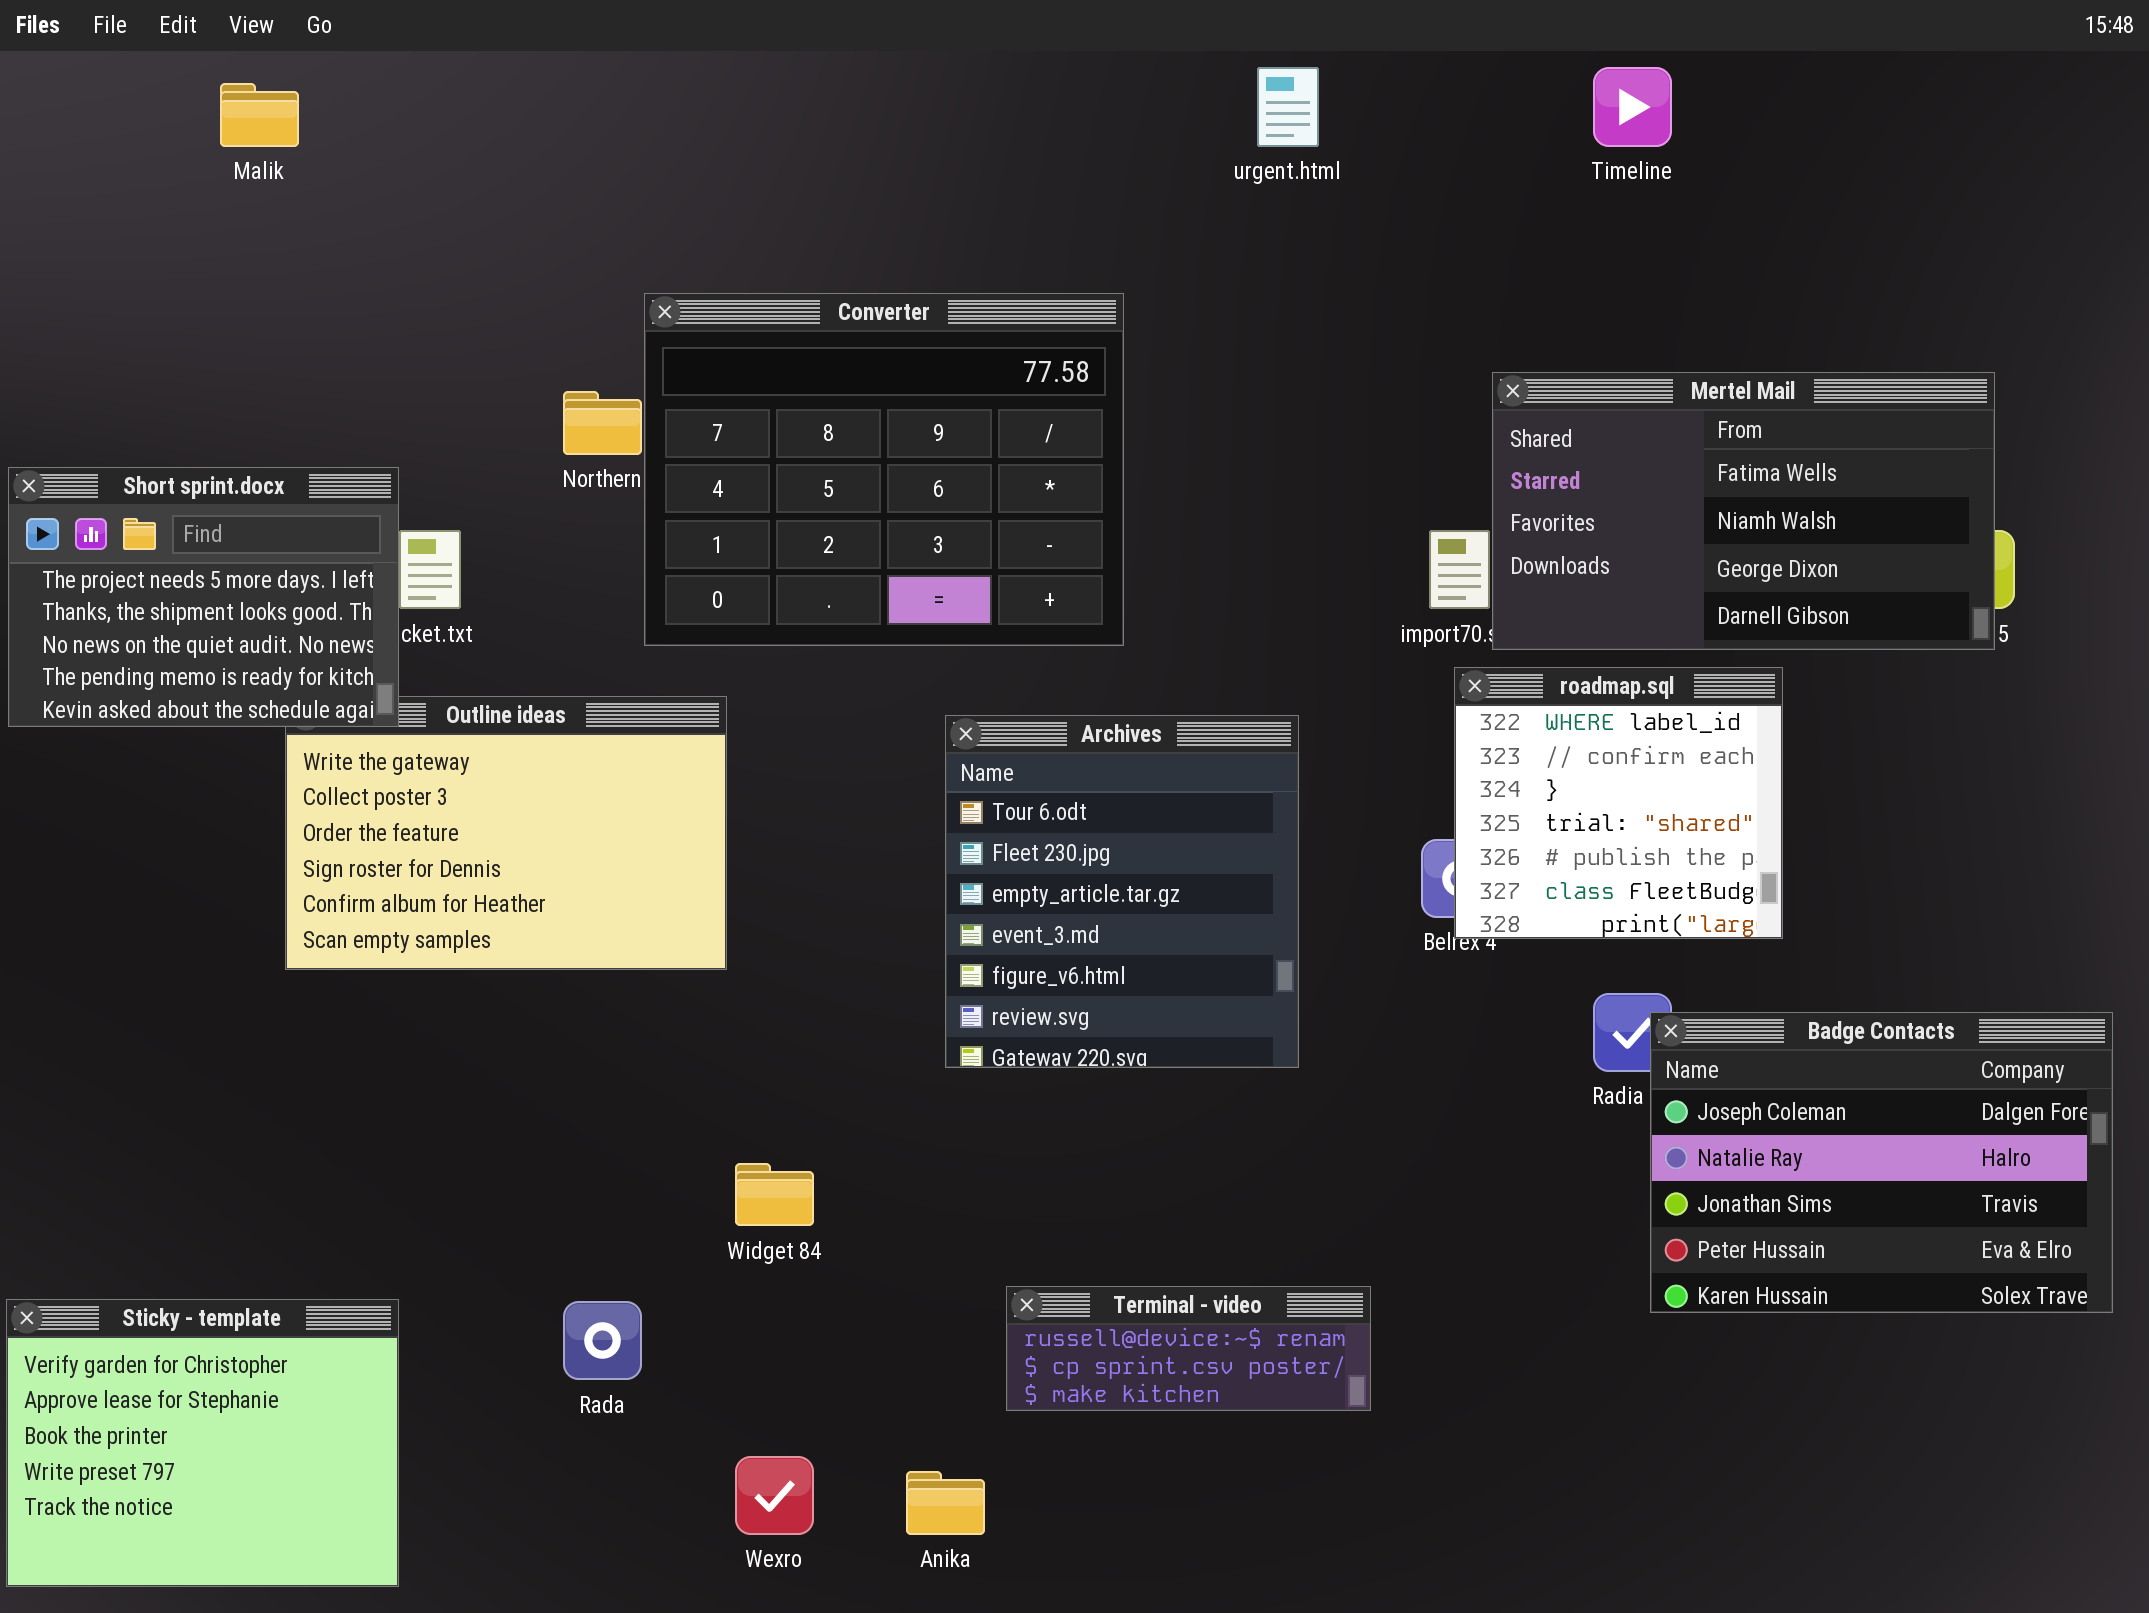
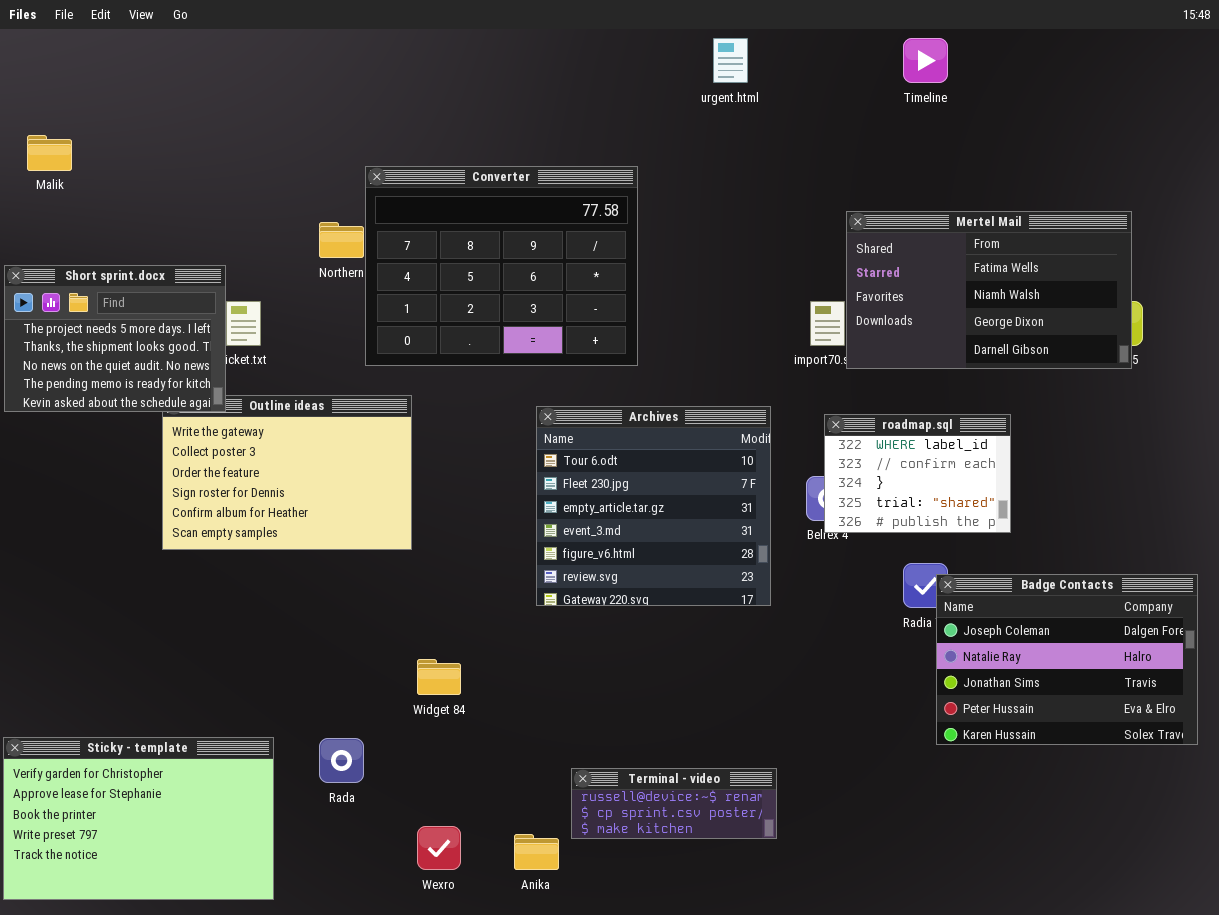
Malik: [220,83,299,147] -> [27,135,72,171], moved
roadmap.sql: [1454,667,1783,939] -> [824,414,1011,533], resized
Archives: [945,715,1299,1068] -> [536,406,771,606], resized
Terminal - video: [1006,1286,1371,1411] -> [571,768,777,839], moved
Sticky - template: [6,1299,399,1587] -> [3,737,274,900], resized

